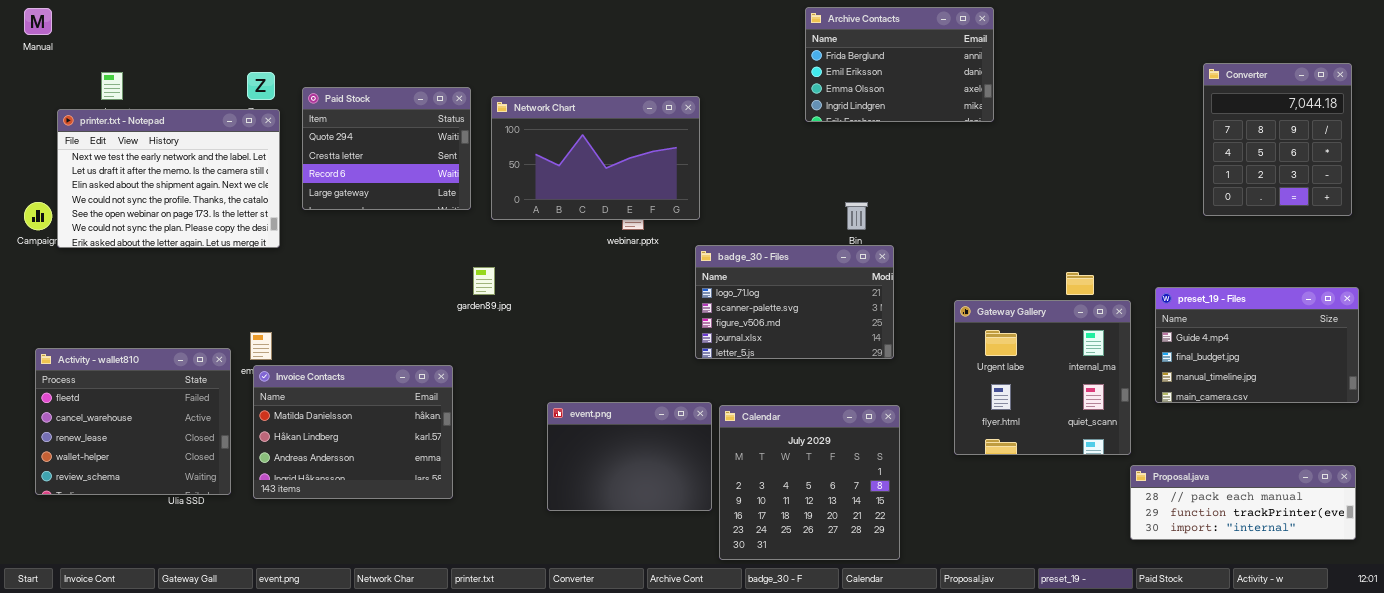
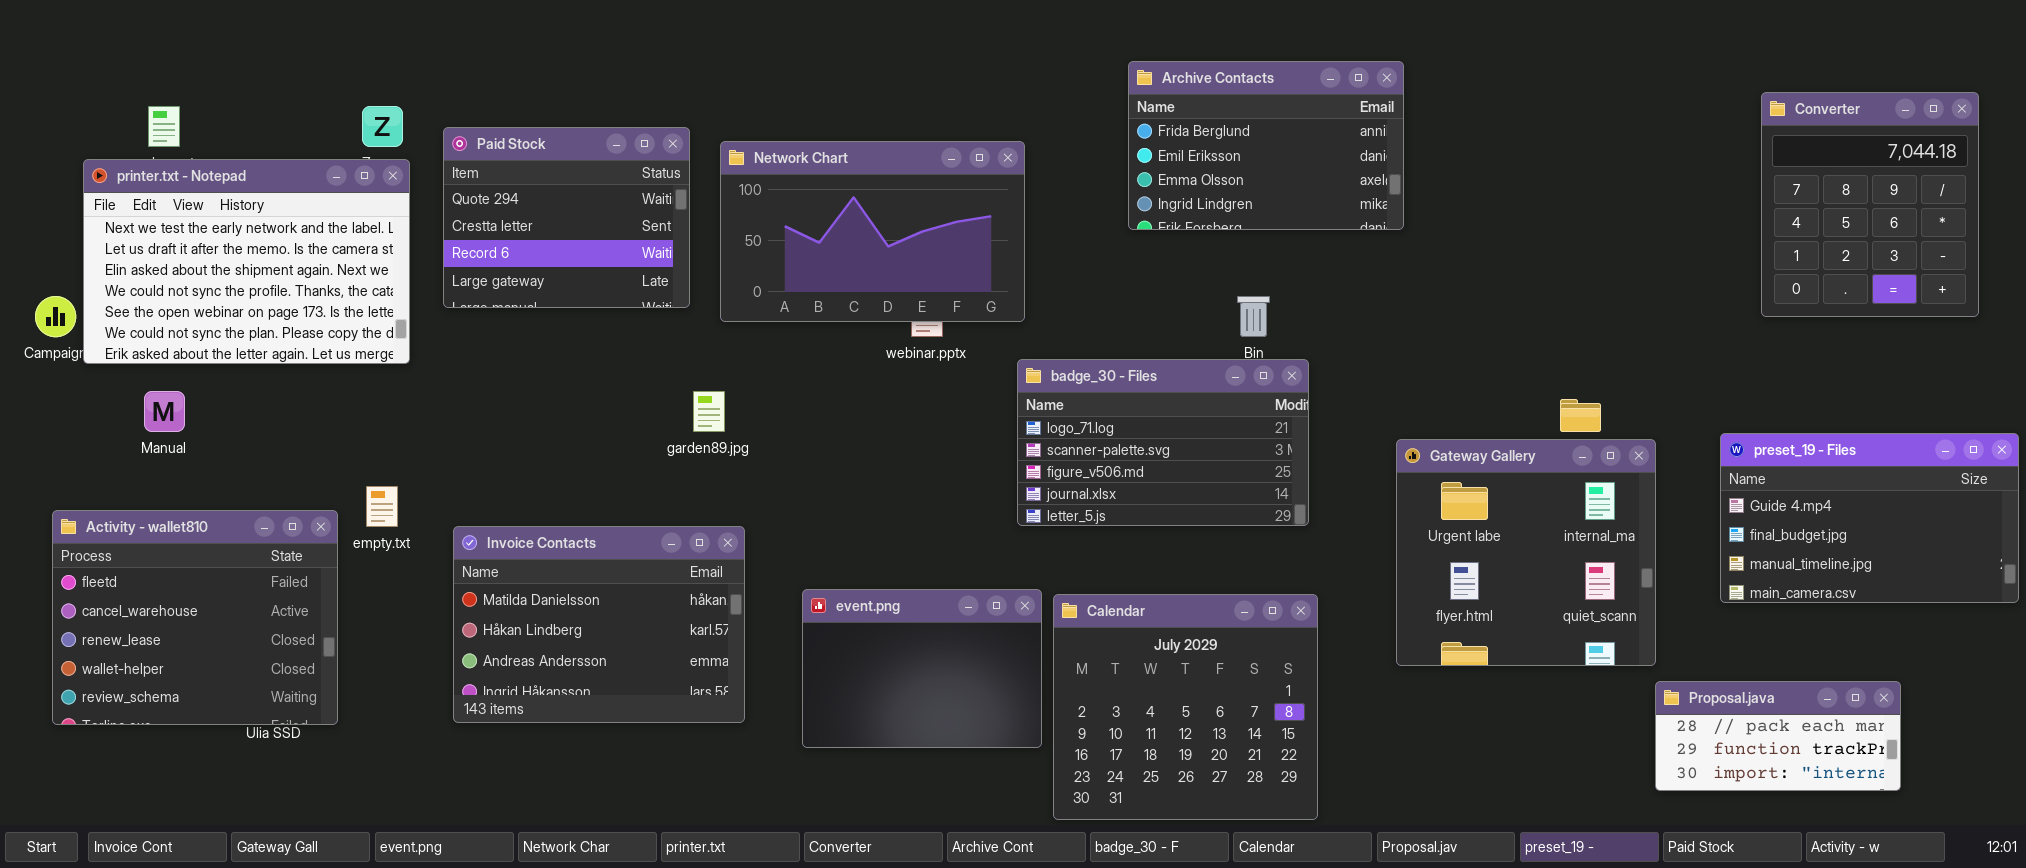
Archive Contacts: [805,7,994,122] -> [1128,61,1404,230], moved
Manual: [24,8,52,35] -> [144,391,185,432], moved
preset_19 - Files: [1155,287,1359,403] -> [1720,433,2019,603], moved
Invoice Contacts: [253,365,453,499] -> [453,526,745,723], moved
Proposal.java: [1130,465,1356,540] -> [1655,681,1901,791], resized

